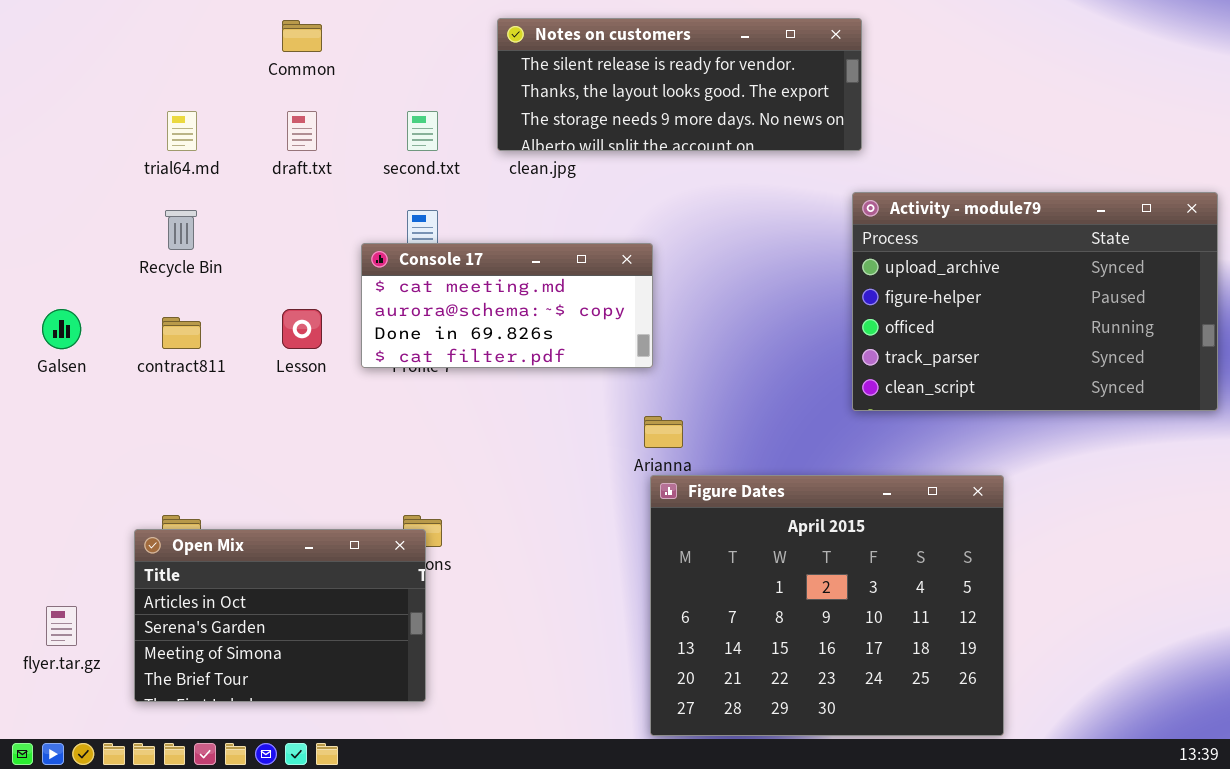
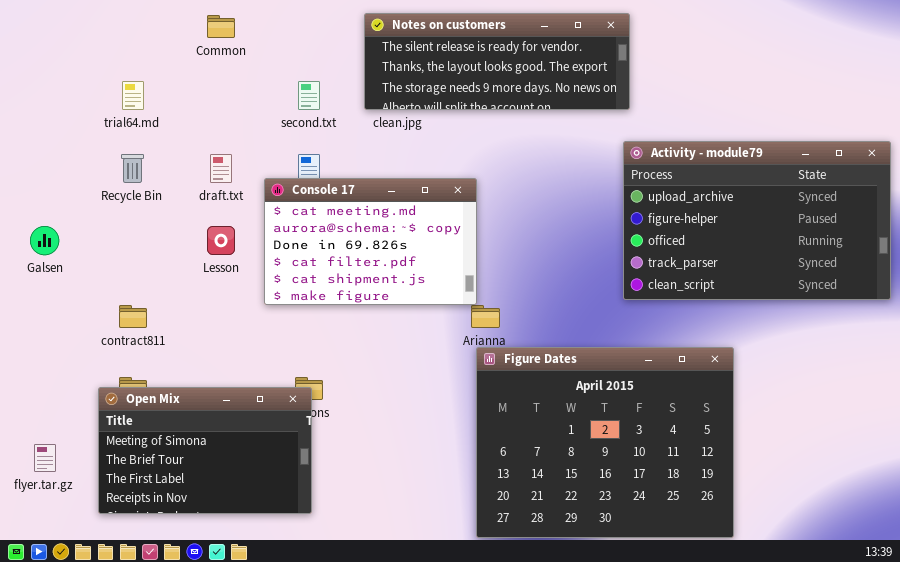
draft.txt: [287,111,317,151] -> [210,154,232,183], moved
Console 17: [361,243,653,368] -> [264,178,477,305], resized
contract811: [162,317,201,349] -> [119,305,147,328], moved
Open Mix: [134,529,426,702] -> [98,387,312,514], scrolled down 2 rows

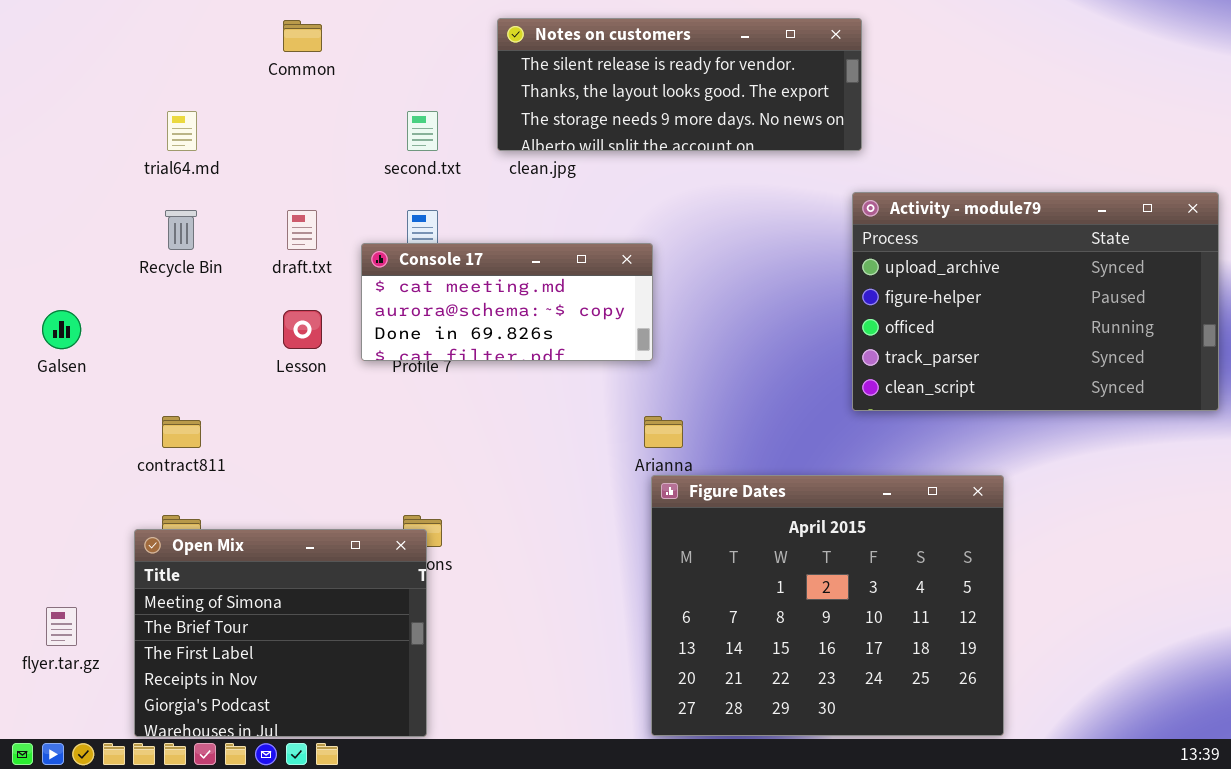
Console 17: [264,178,477,305] -> [361,243,653,361], resized
Open Mix: [98,387,312,514] -> [134,529,427,737], resized

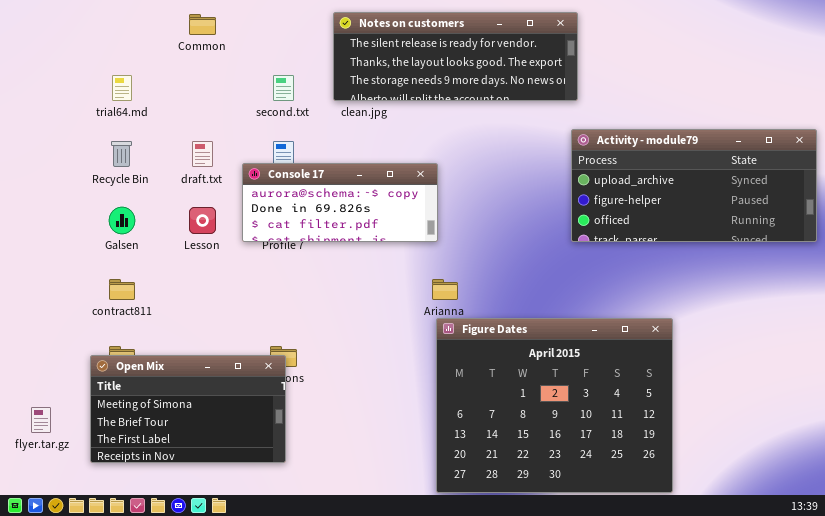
Activity - module79: [852,192,1219,411] -> [571,129,817,242], resized
Console 17: [361,243,653,361] -> [242,163,438,242], scrolled down 1 row
Galsen: [42,310,81,349] -> [109,207,135,234], moved
Open Mix: [134,529,427,737] -> [90,355,286,463], resized

